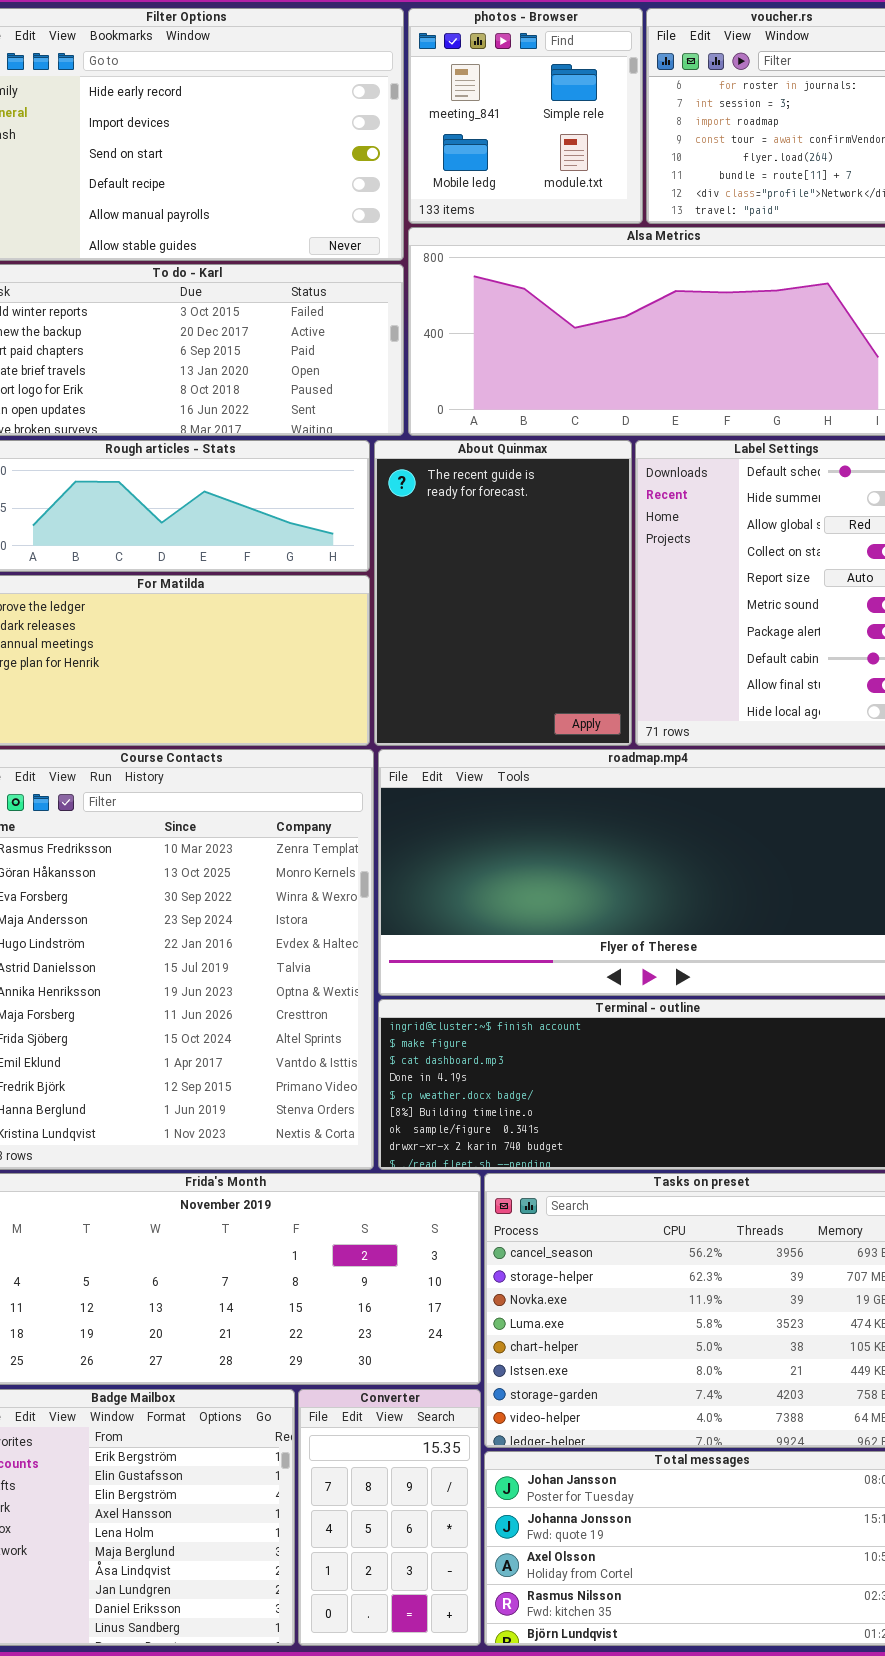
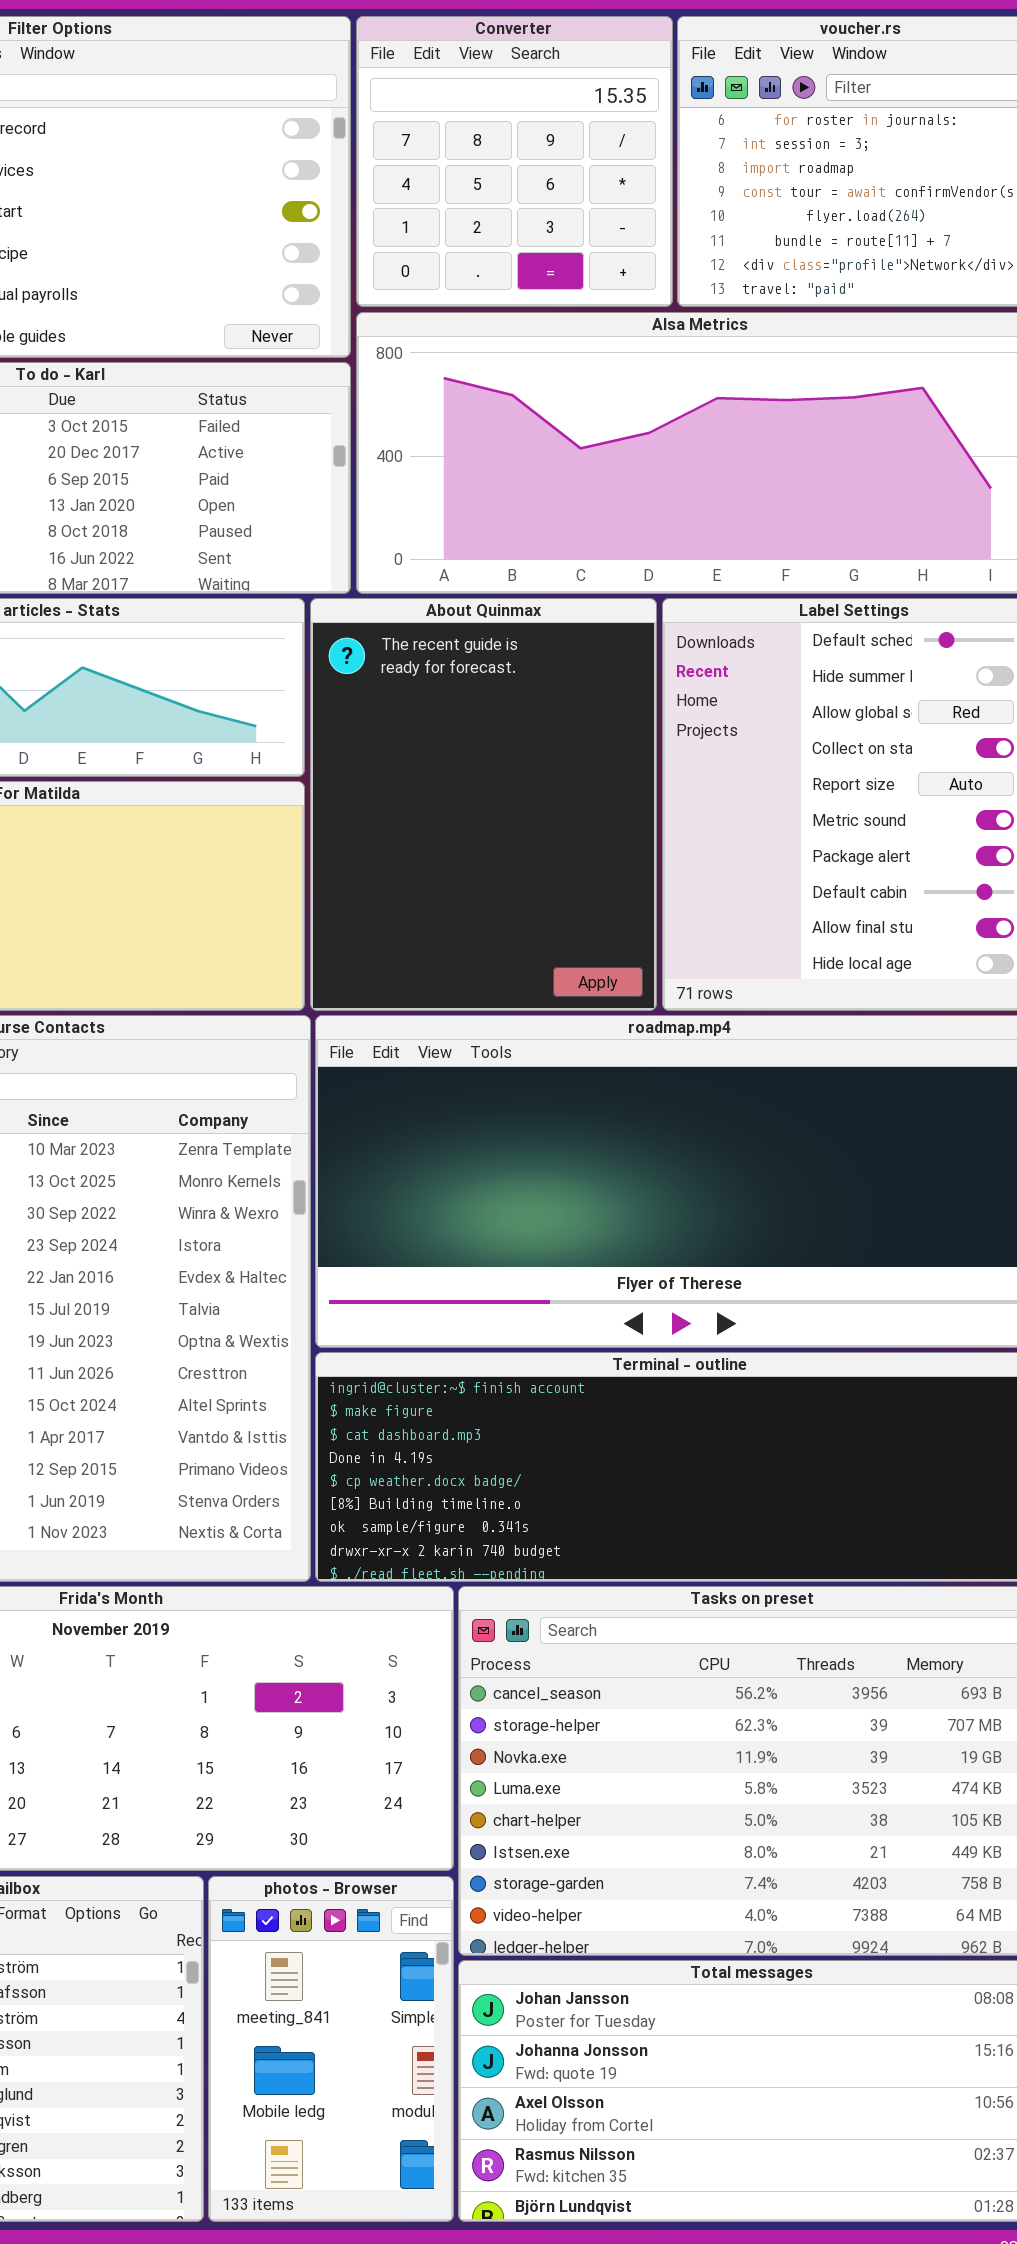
photos - Browser: [408,8,643,224] -> [208,1876,454,2222], moved, resized
Converter: [298,1389,481,1646] -> [356,16,673,307], moved, resized

